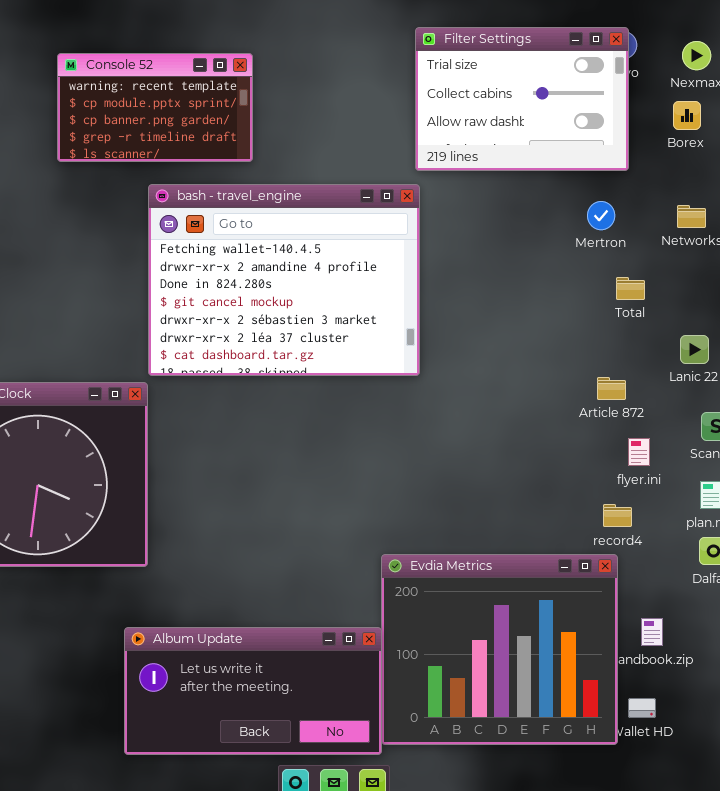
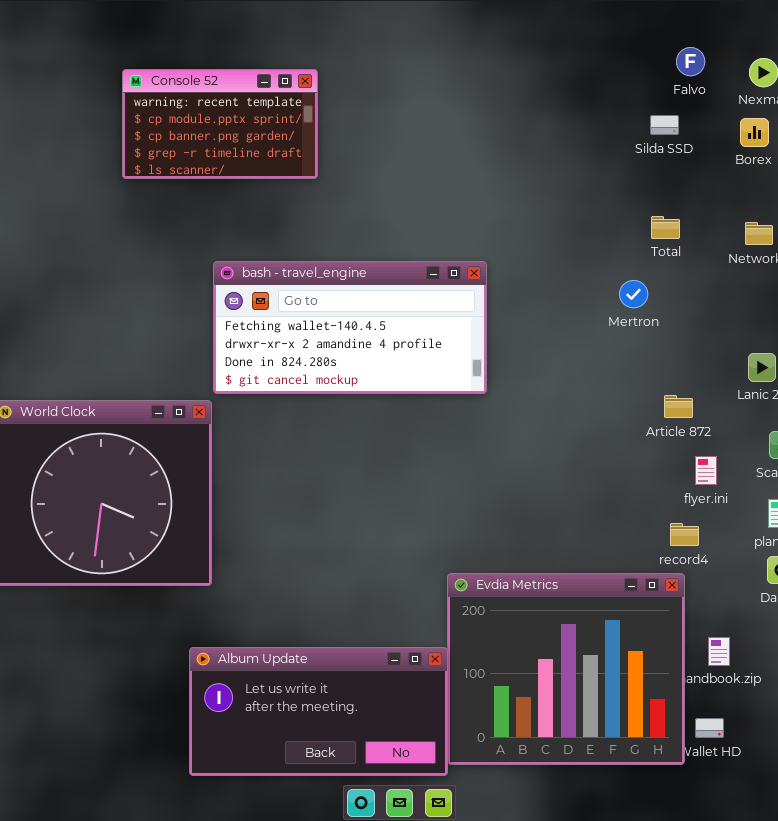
Filter Settings: [415,27,629,171] -> none, closed
bash - travel_engine: [148,184,420,376] -> [213,261,487,394], resized
Mertron: [587,201,615,230] -> [619,280,648,308], moved
Total: [616,277,645,300] -> [651,216,680,239], moved

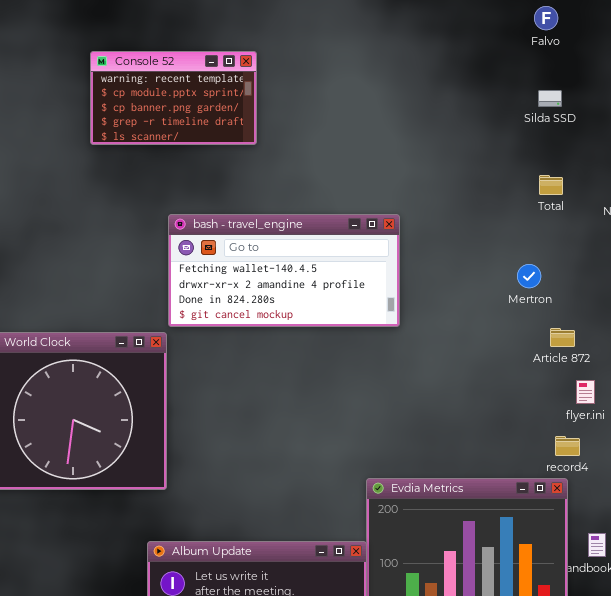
Falvo: [676,47,705,76] -> [534,6,558,30], moved
Mertron: [619,280,648,308] -> [517,264,541,288], moved

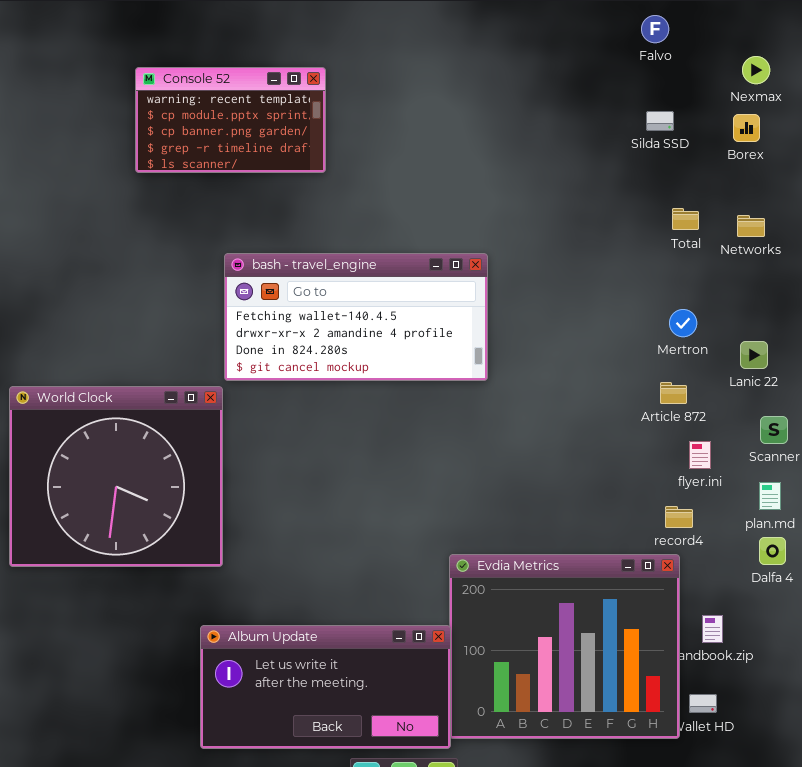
Total: [539,175,563,195] -> [672,208,699,230], moved
Mertron: [517,264,541,288] -> [669,309,697,337], moved

